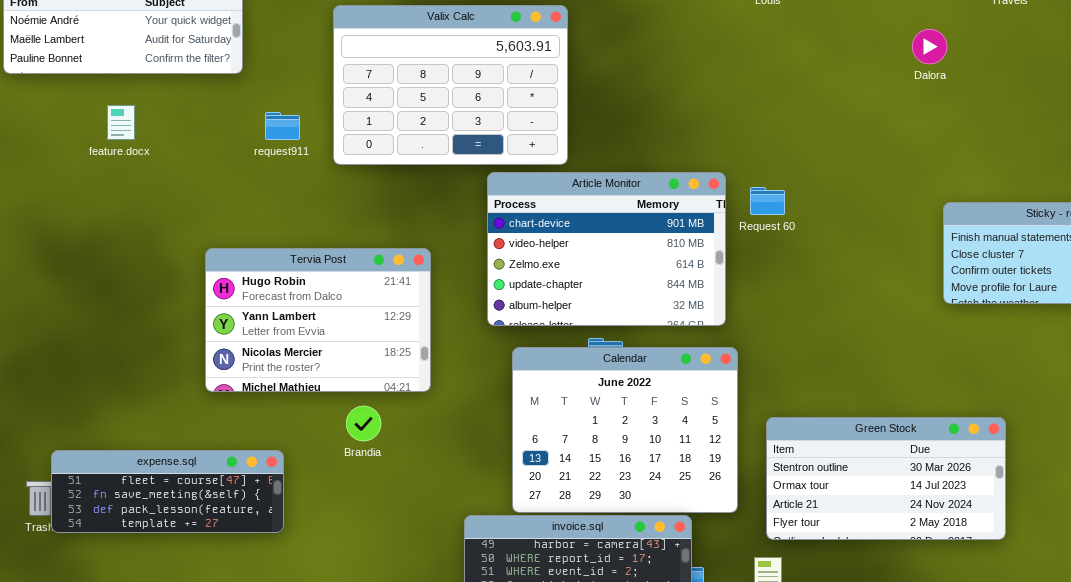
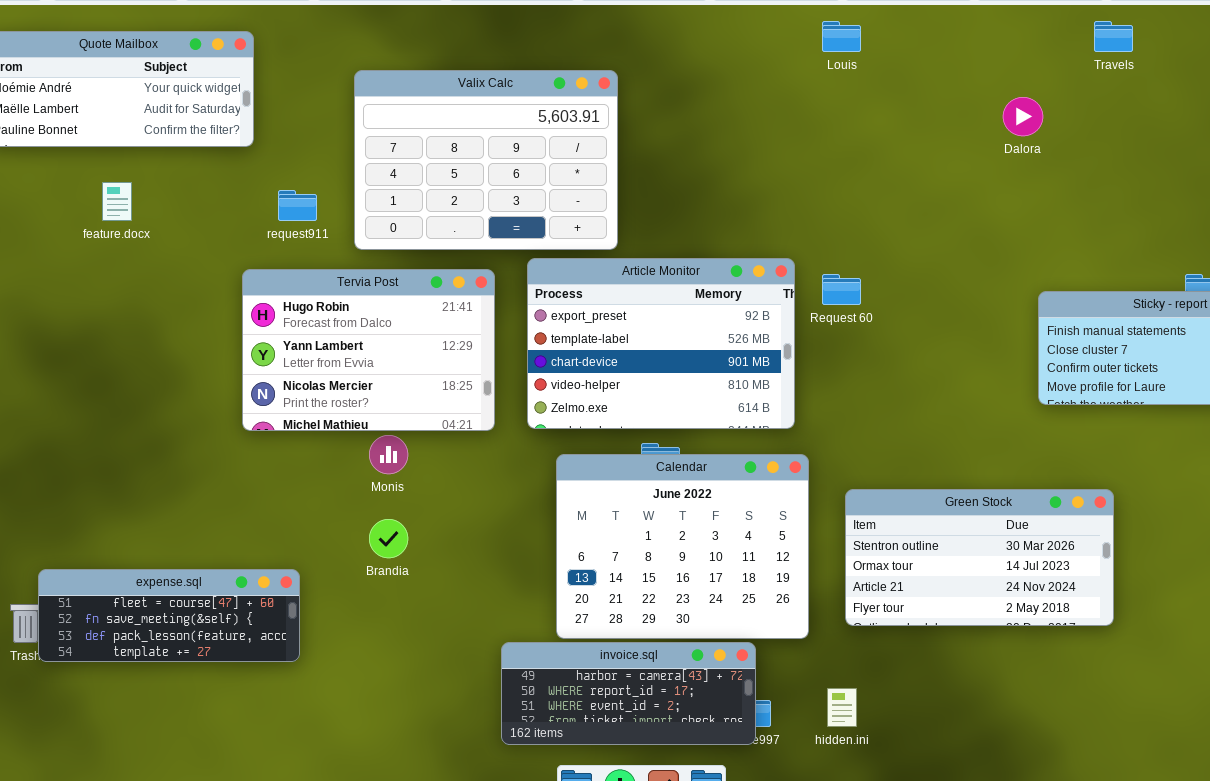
Article Monitor: [487,172,726,326] -> [527,258,795,429], scrolled up 2 rows
Tervia Post: [205,248,431,392] -> [242,269,495,431], moved
Green Stock: [766,417,1006,540] -> [845,489,1114,626], moved

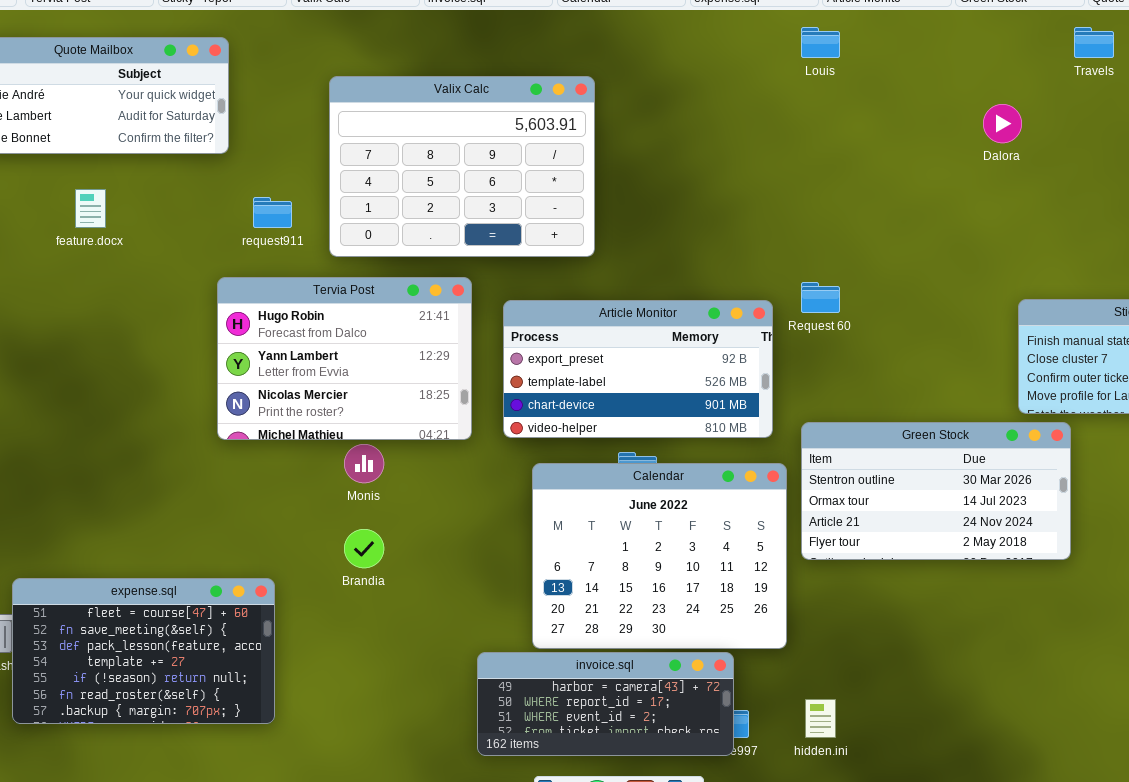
Article Monitor: [527,258,795,429] -> [503,300,773,438], resized
Green Stock: [845,489,1114,626] -> [801,422,1071,560], moved
expense.sql: [38,569,300,662] -> [12,578,275,724], resized

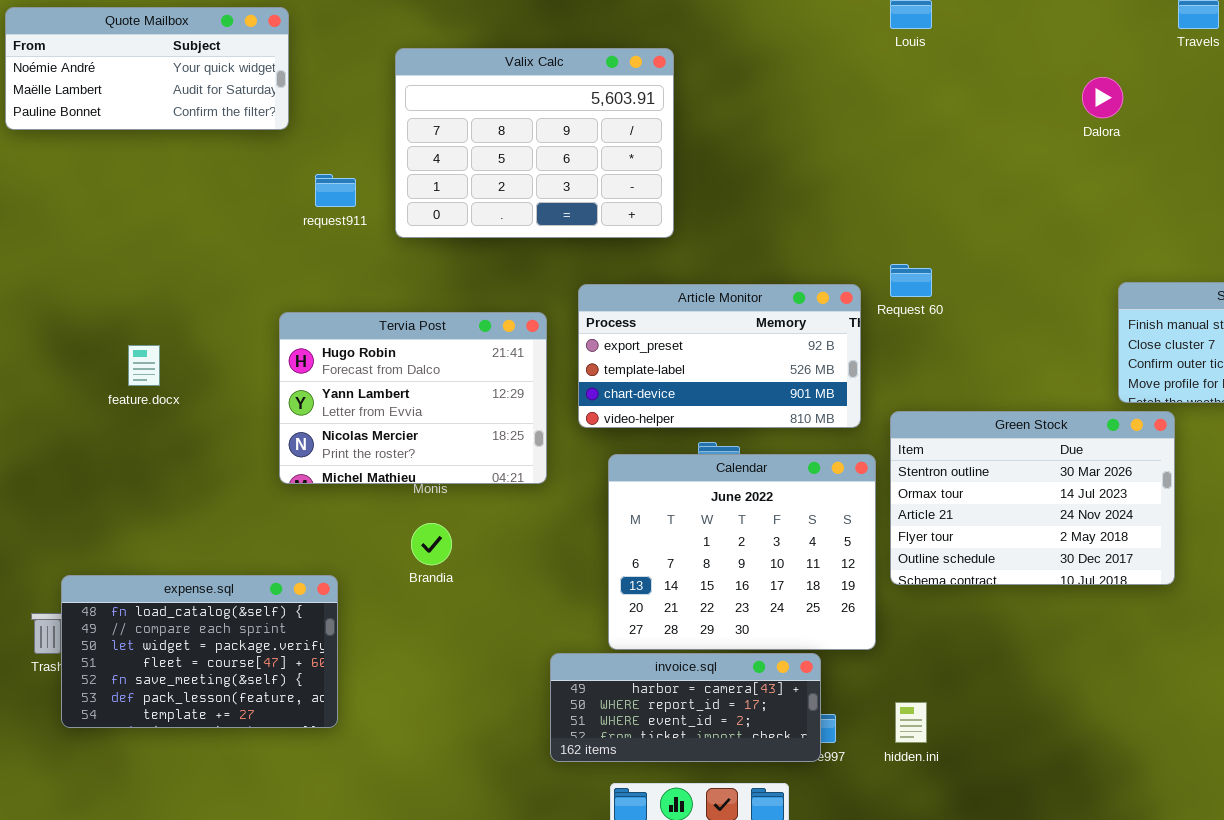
feature.docx: [75,189,106,228] -> [128,345,160,386], moved
Tervia Post: [217,277,472,440] -> [279,312,547,484], moved
Green Stock: [801,422,1071,560] -> [890,411,1175,585], resized
expense.sql: [12,578,275,724] -> [61,575,338,728], scrolled up 3 rows

